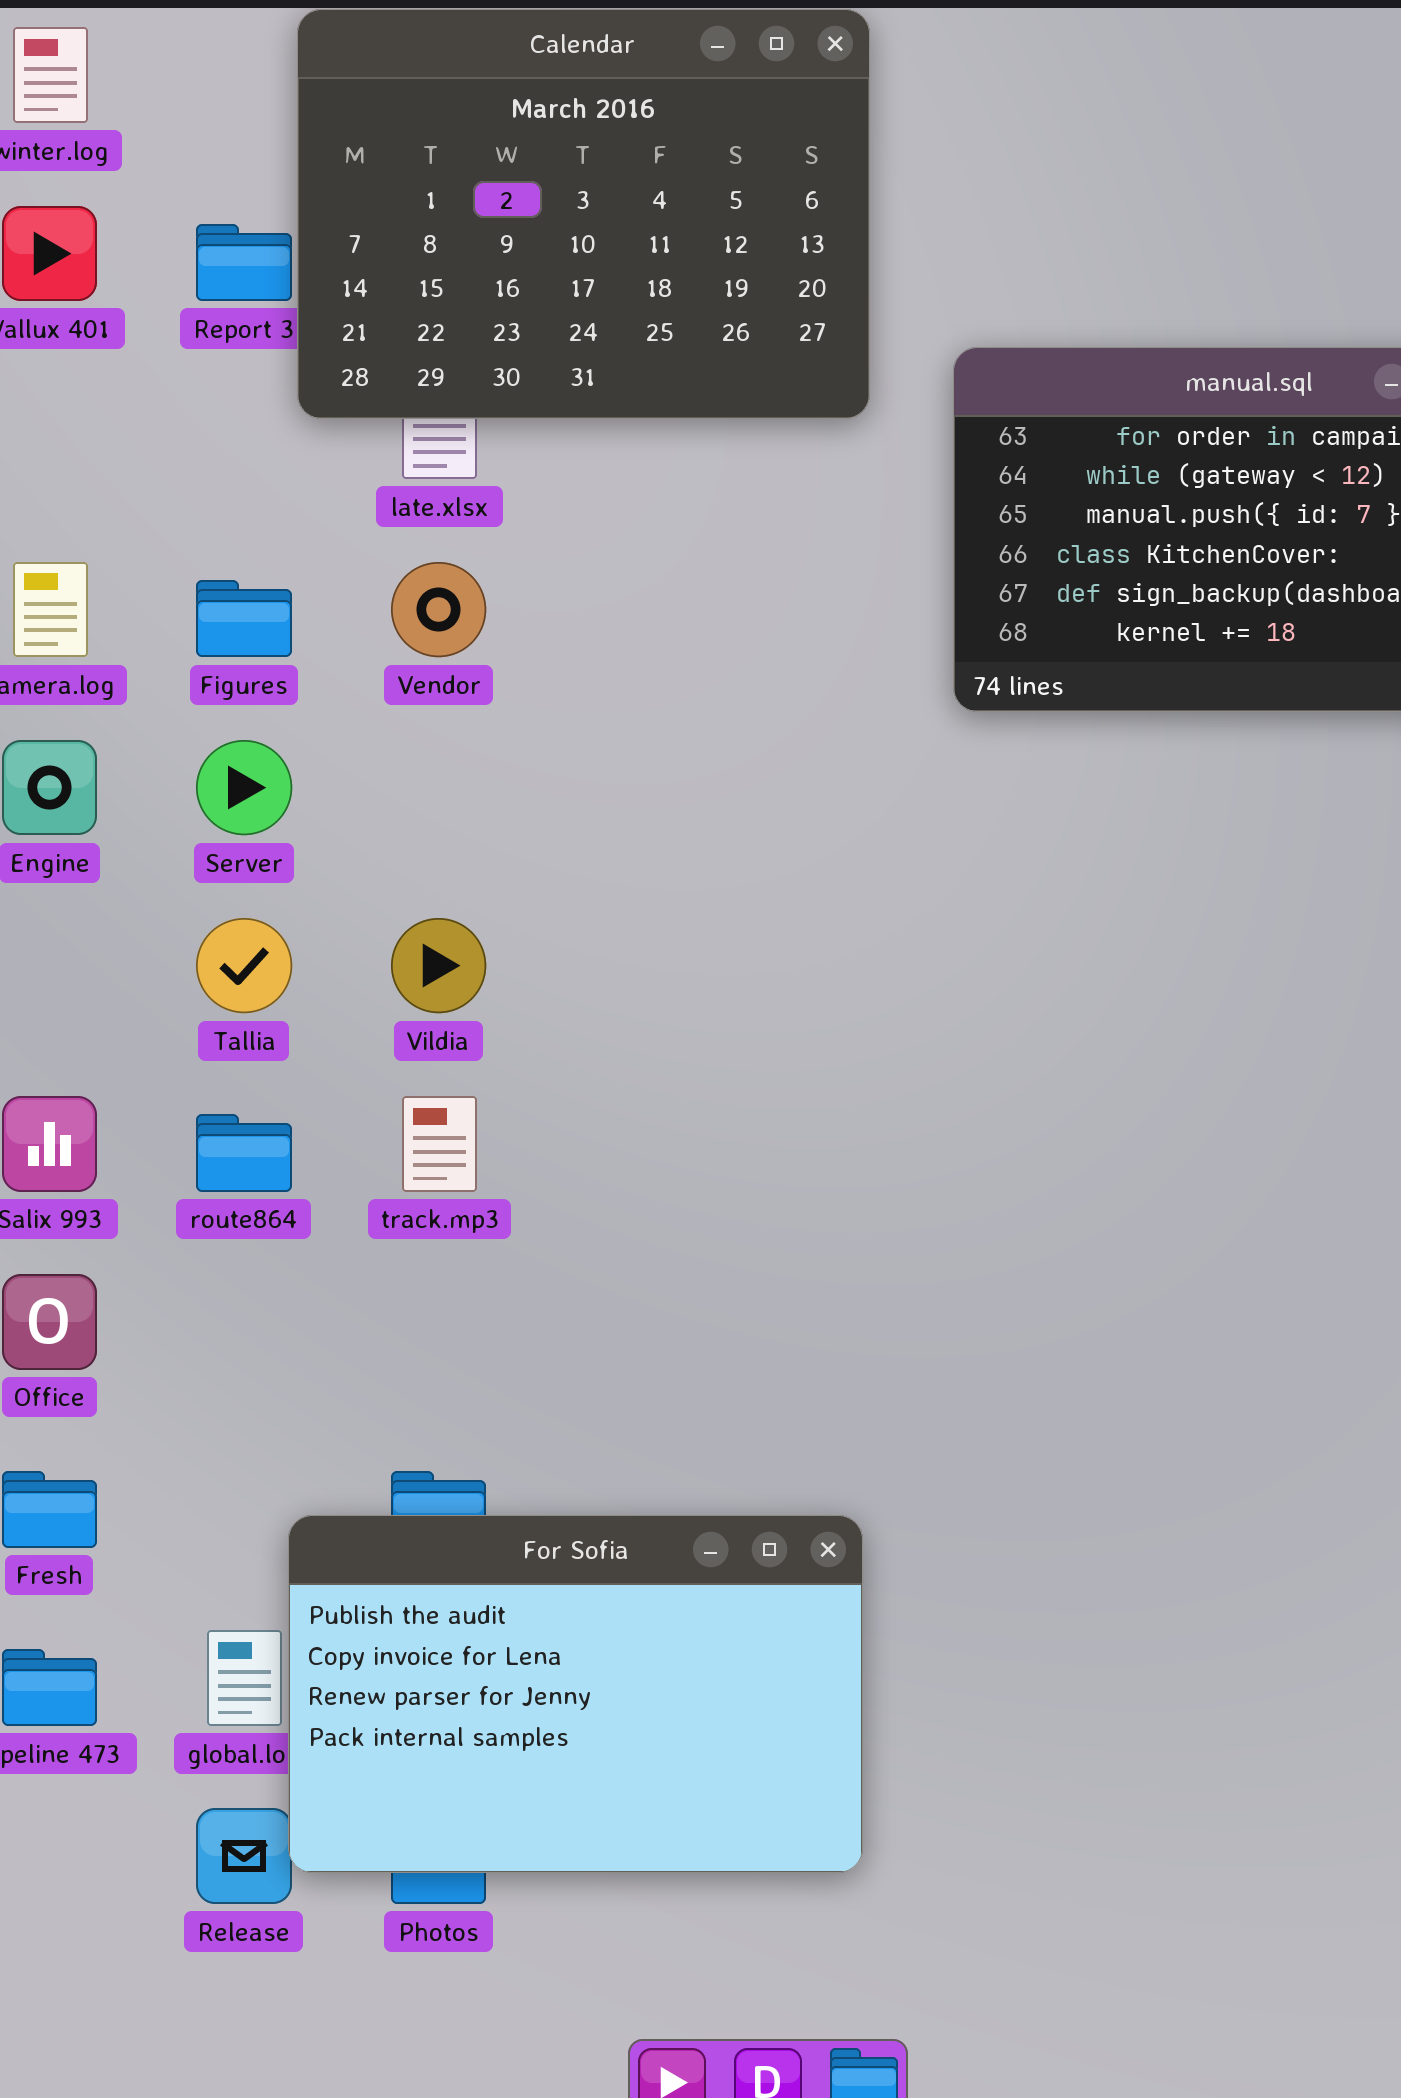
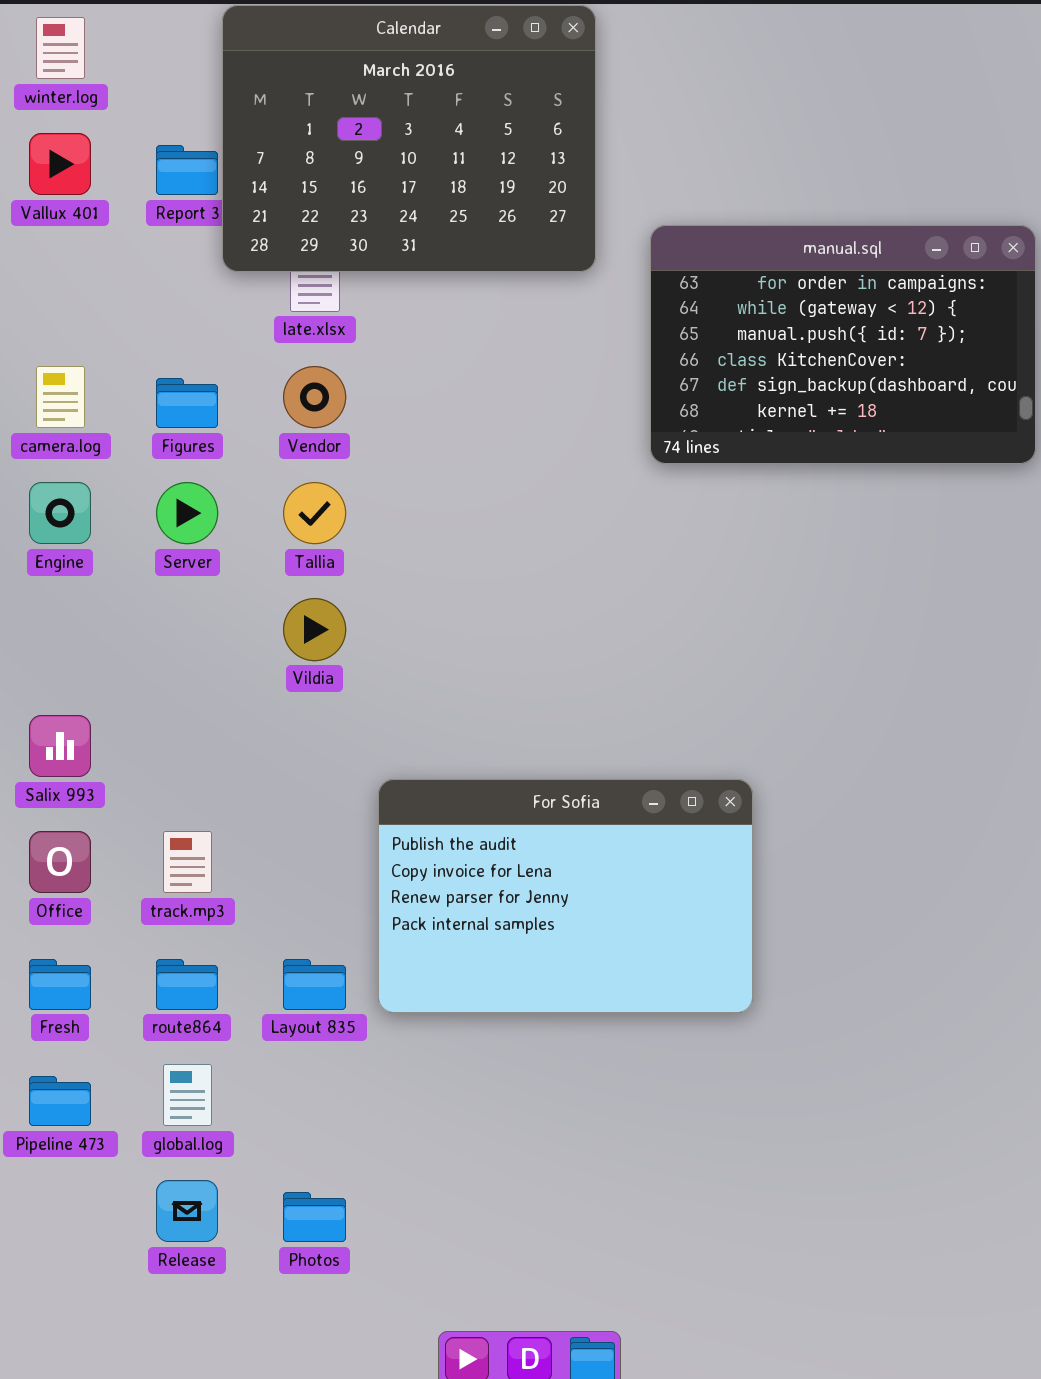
Tallia: [196,918,292,1013] -> [283,482,346,544], moved
track.mp3: [402,1096,477,1192] -> [163,831,212,893], moved
route864: [196,1114,292,1192] -> [156,959,218,1010], moved
For Sofia: [288,1515,863,1873] -> [378,779,753,1013], moved

